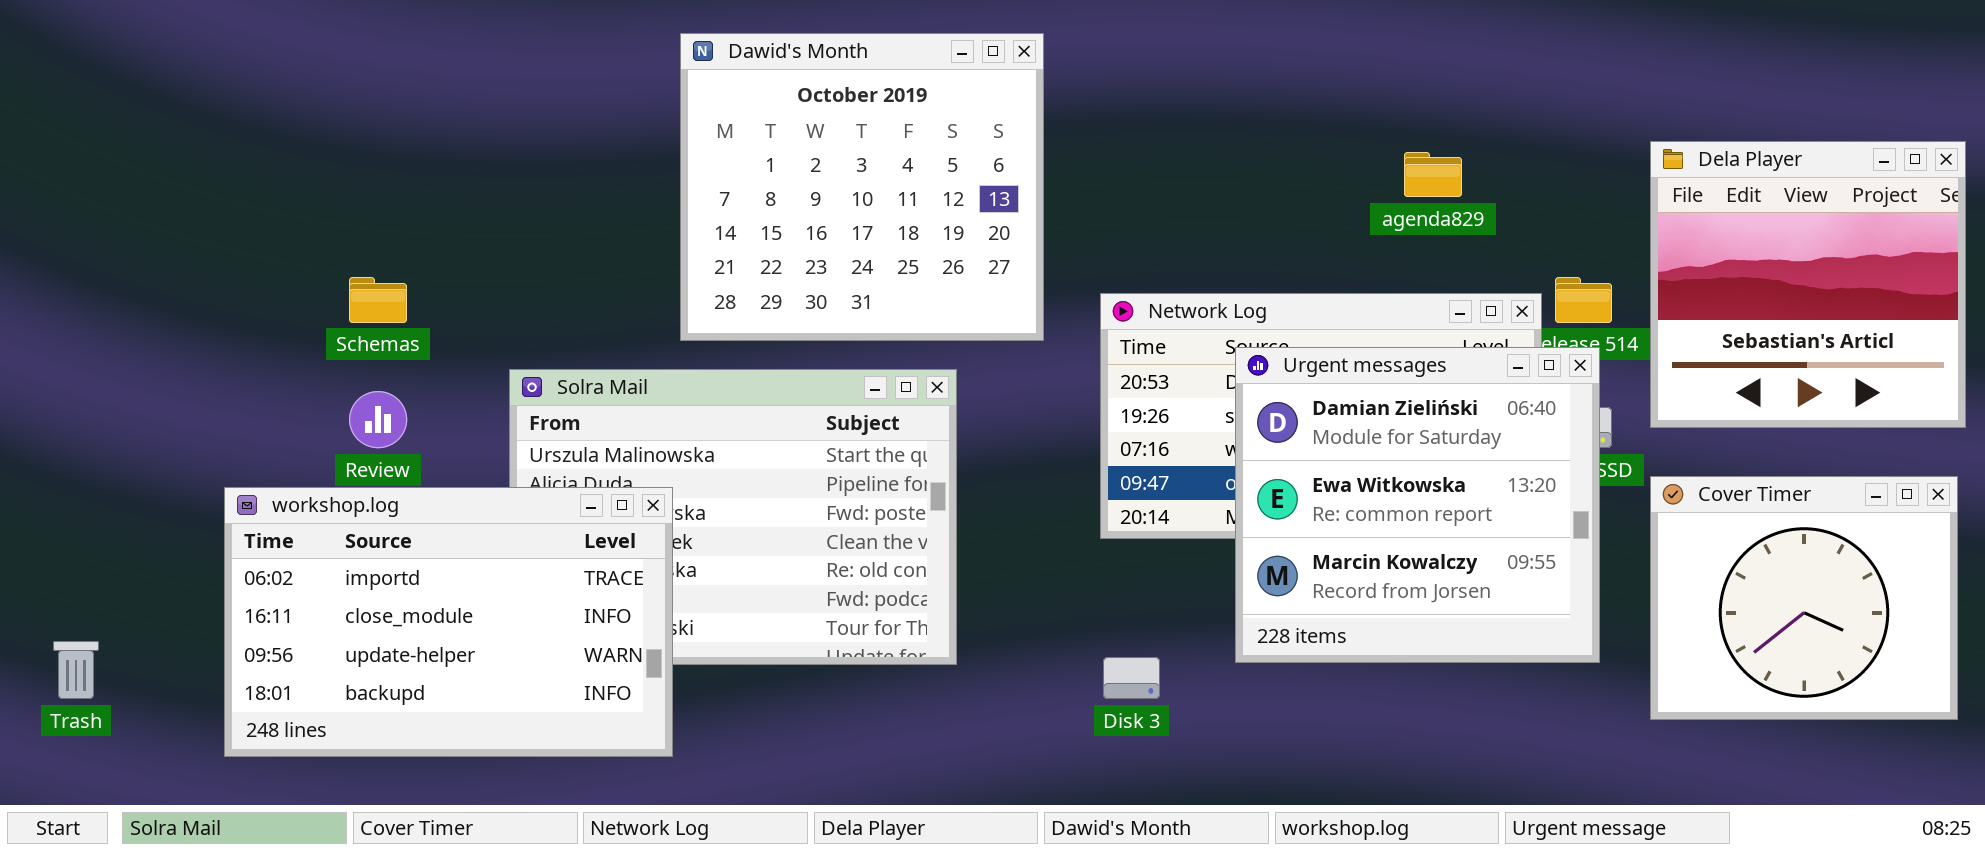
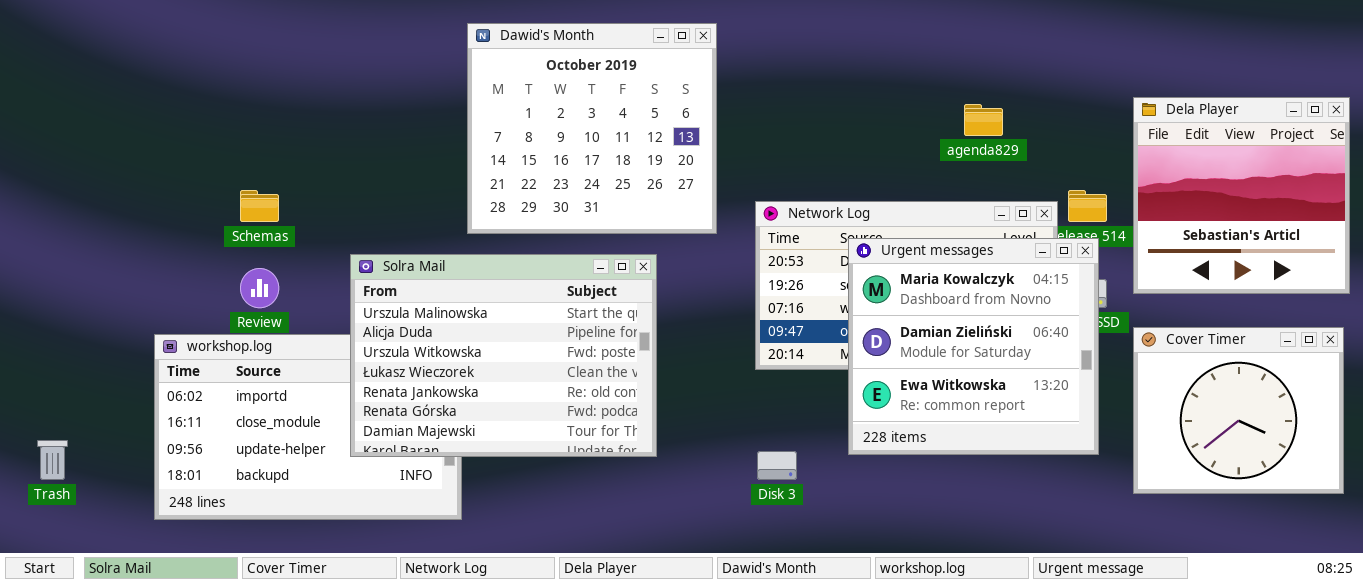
Urgent messages: [1235,347,1600,663] -> [848,238,1099,455], scrolled up 1 row
Solra Mail: [509,369,957,665] -> [350,254,657,457], raised

